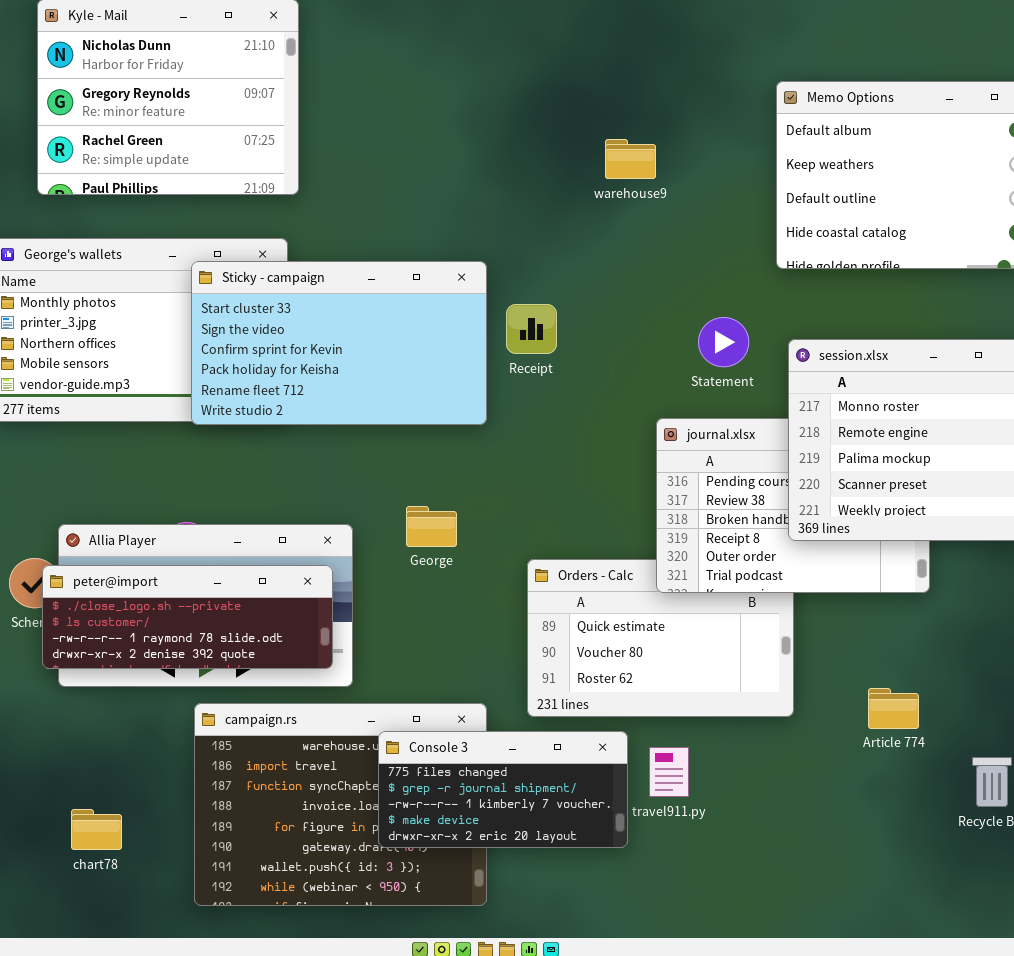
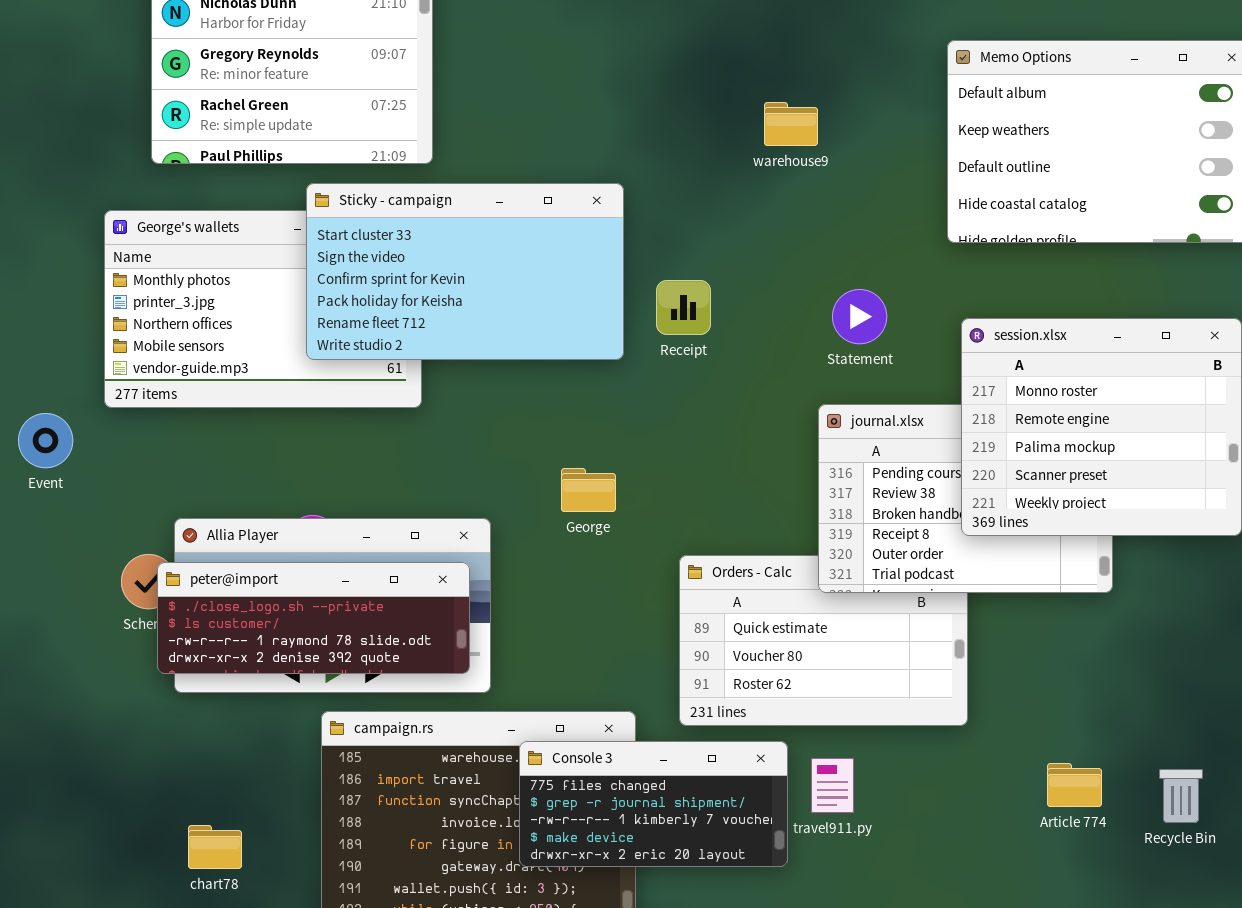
Sticky - campaign: [191,261,487,425] -> [306,183,624,360], moved
Statement: [698,317,749,367] -> [832,289,887,344], moved
George: [406,506,457,547] -> [561,468,616,512], moved
Article 774: [868,688,919,729] -> [1047,763,1102,807], moved

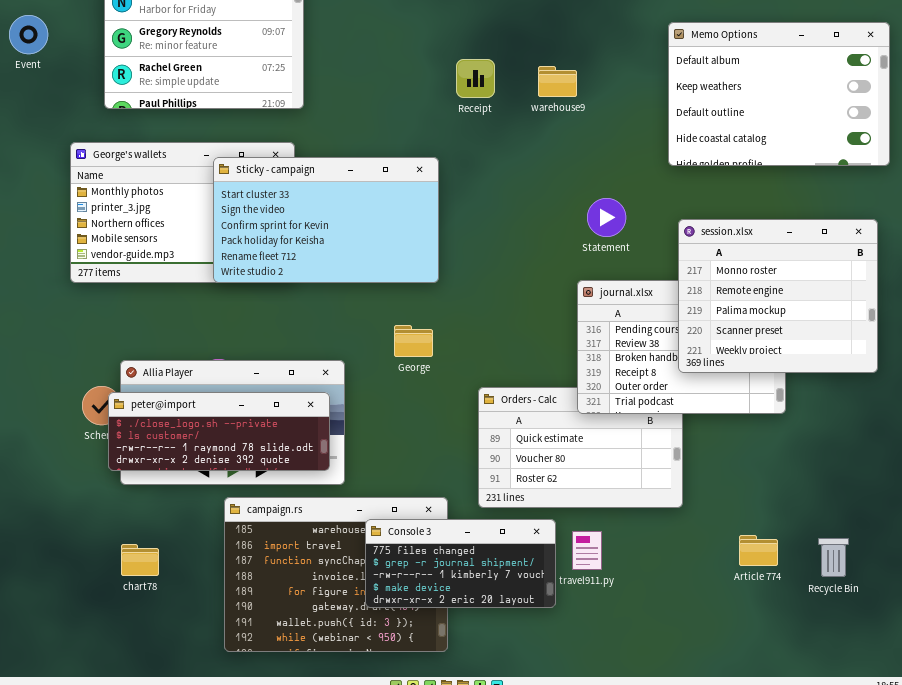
Sticky - campaign: [306,183,624,360] -> [213,157,439,283], moved
Receipt: [656,280,711,335] -> [456,59,495,98], moved
Event: [18,413,73,468] -> [9,15,48,54], moved
chart78: [188,825,242,869] -> [121,544,159,576], moved

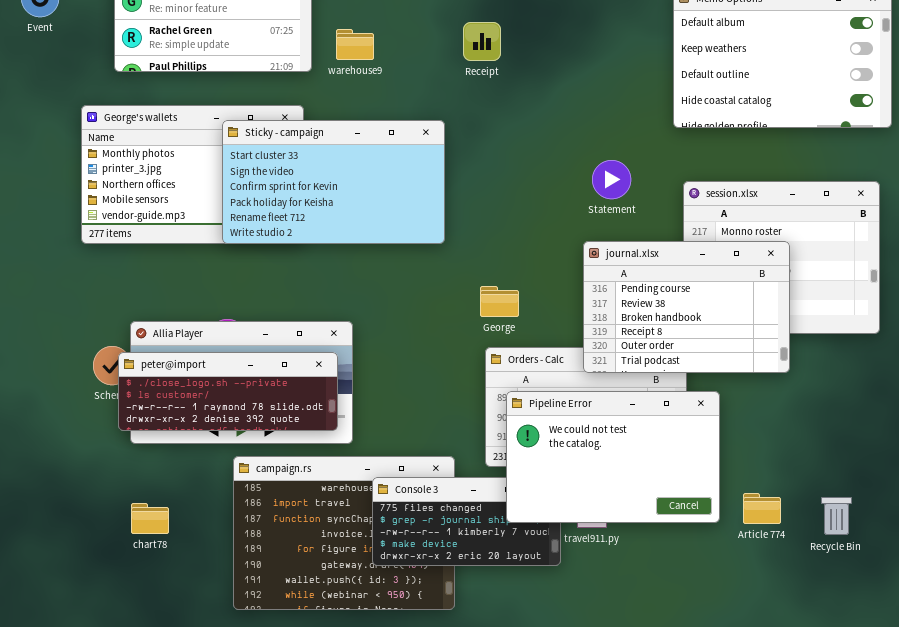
warehouse9: [538,66,577,97] -> [336,29,374,60], moved
journal.xlsx: [577,280,786,414] -> [583,241,790,373], raised
George: [394,325,433,357] -> [480,286,519,317], moved
Pipeline Error: none -> [506,391,720,523], opened

